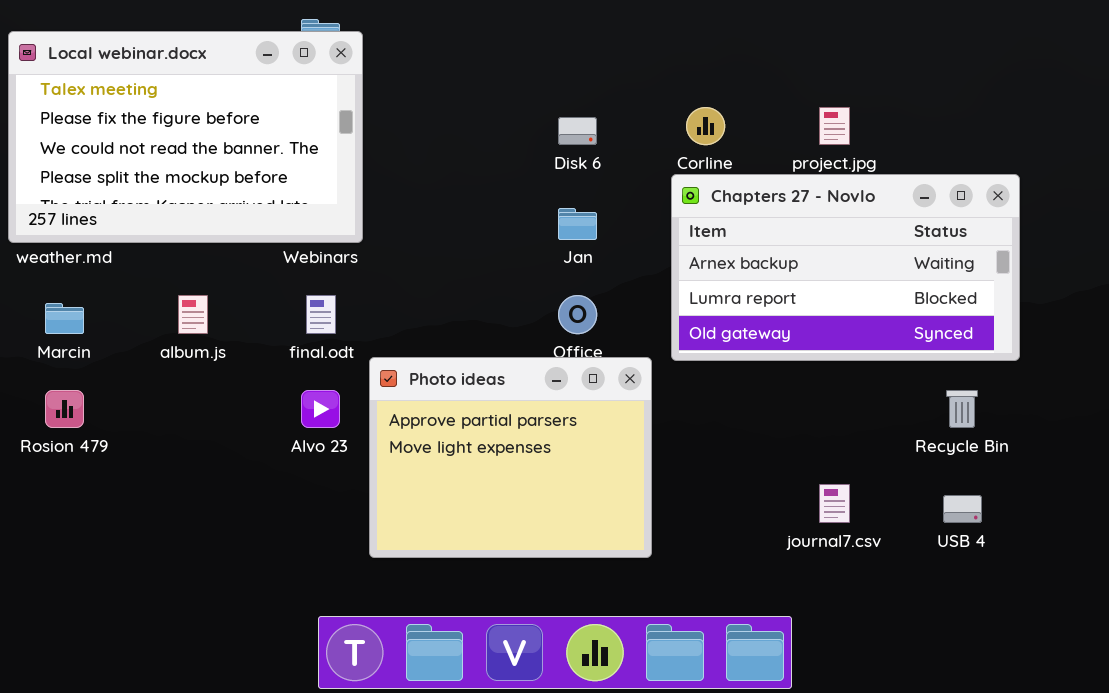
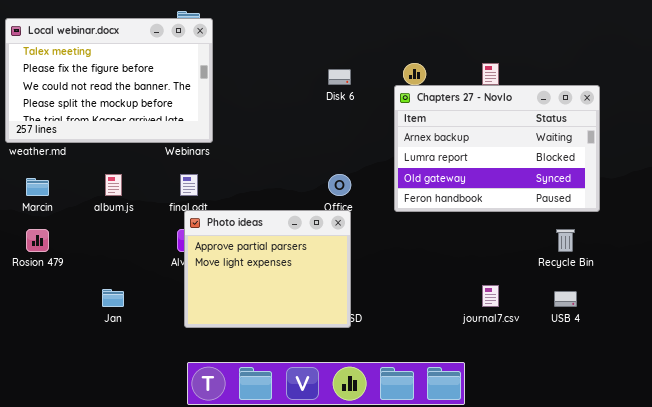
Chapters 27 - Novlo: [671,174,1020,361] -> [394,85,600,212], resized
Jan: [558,208,597,240] -> [102,289,124,307], moved
Photo ideas: [369,357,652,558] -> [184,210,351,328], moved

